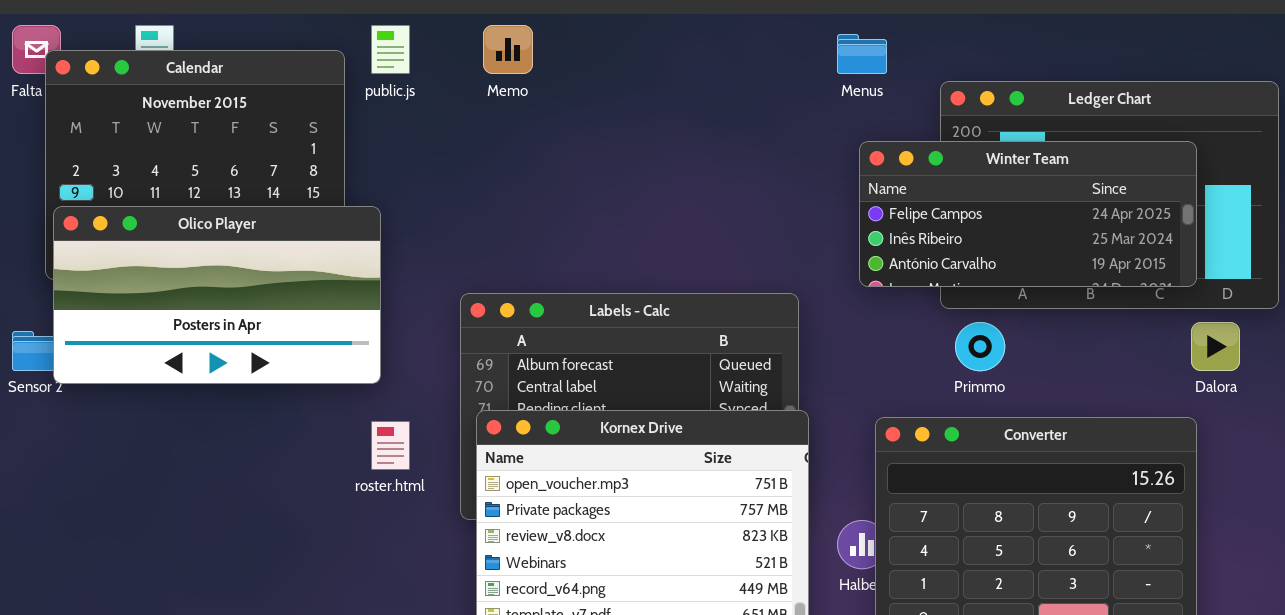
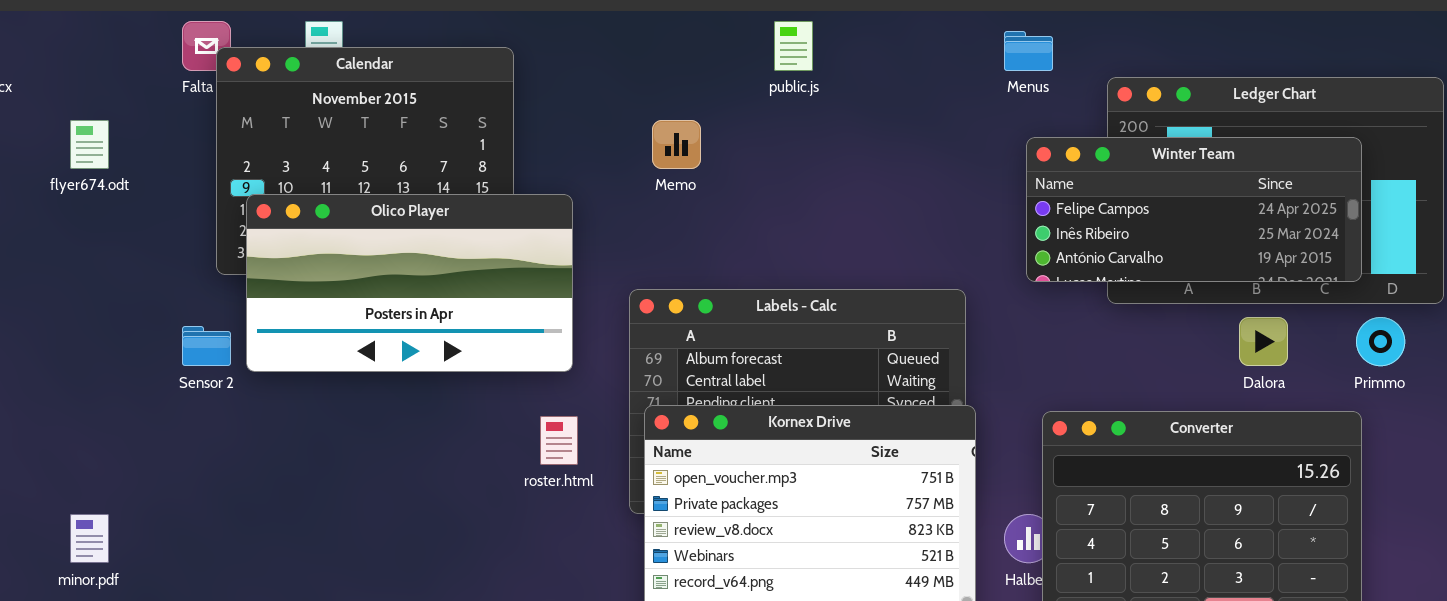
public.js: [371,25,410,74] -> [774,21,813,71], moved
Memo: [483,25,533,74] -> [652,120,701,169], moved
Olico Player: [53,206,381,384] -> [246,194,573,372], moved
Primmo: [955,322,1005,371] -> [1356,317,1405,366], moved
Dalora: [1191,322,1240,371] -> [1239,317,1288,366], moved

